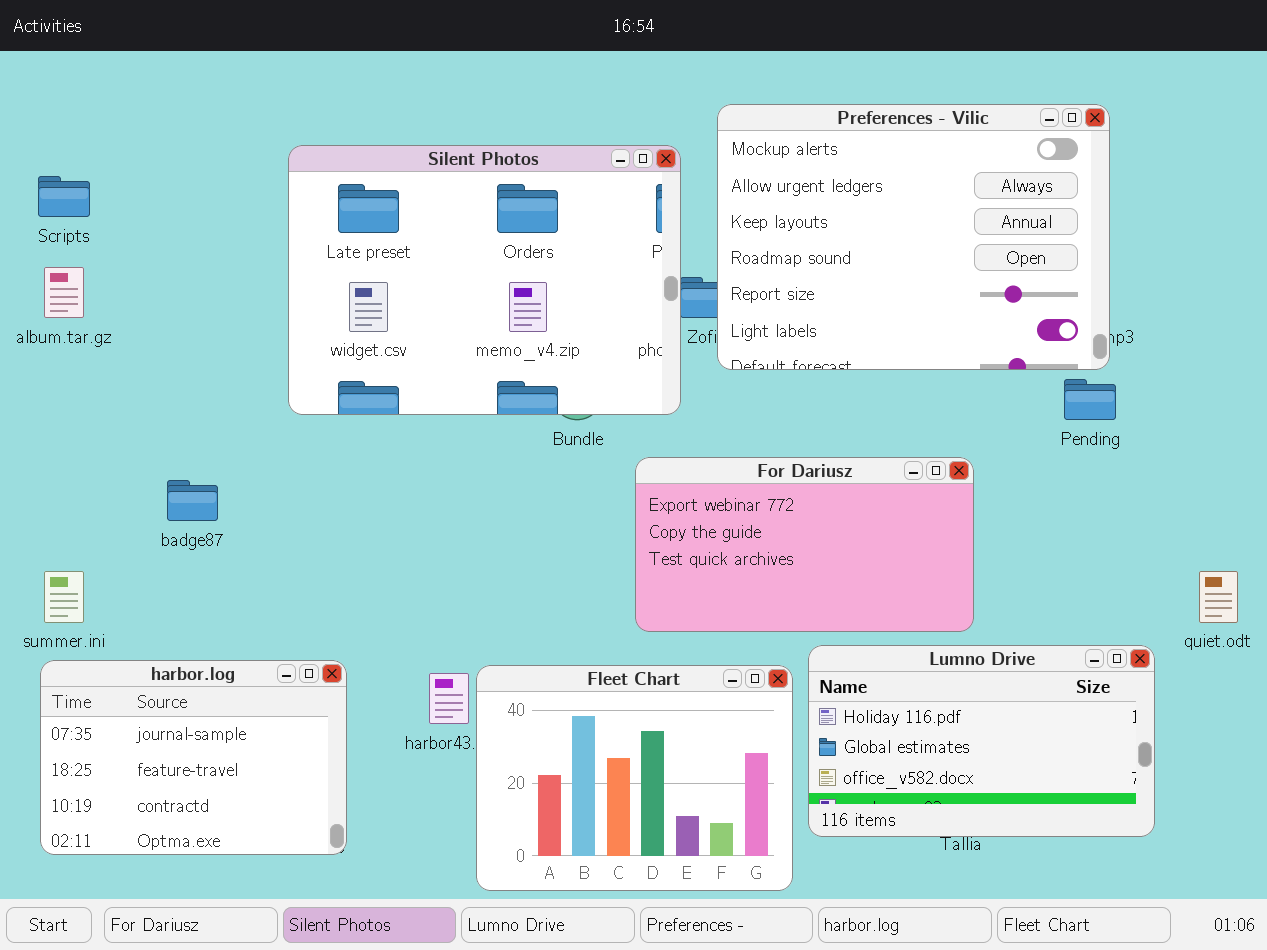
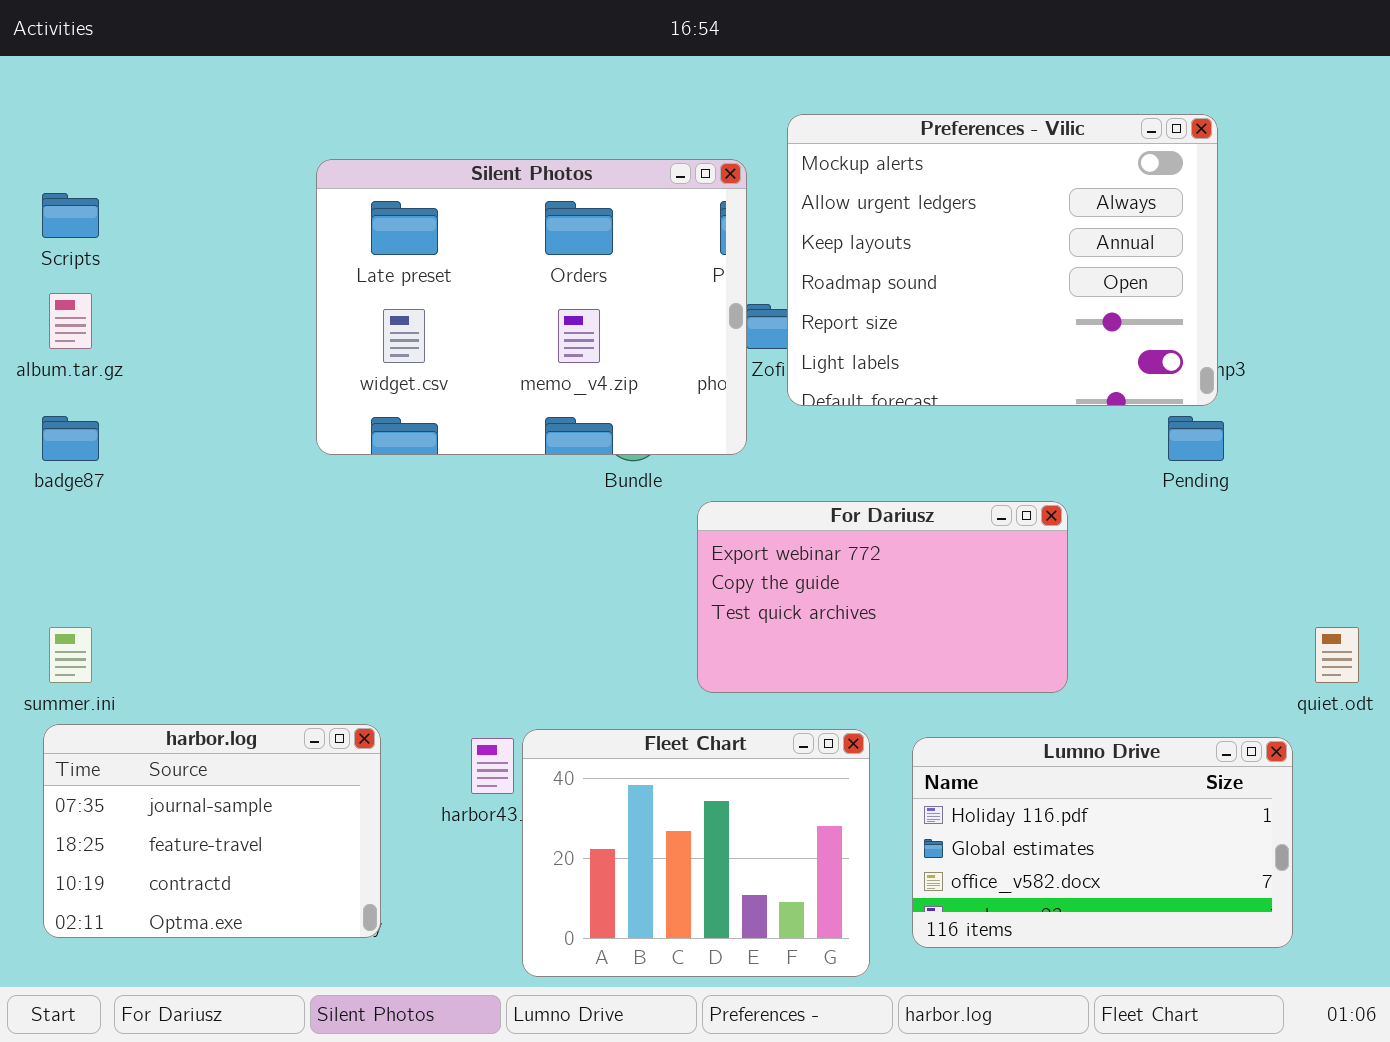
badge87: [167,480,218,521] -> [42,416,99,461], moved
Lumno Drive: [808,645,1155,837] -> [912,737,1293,948], moved

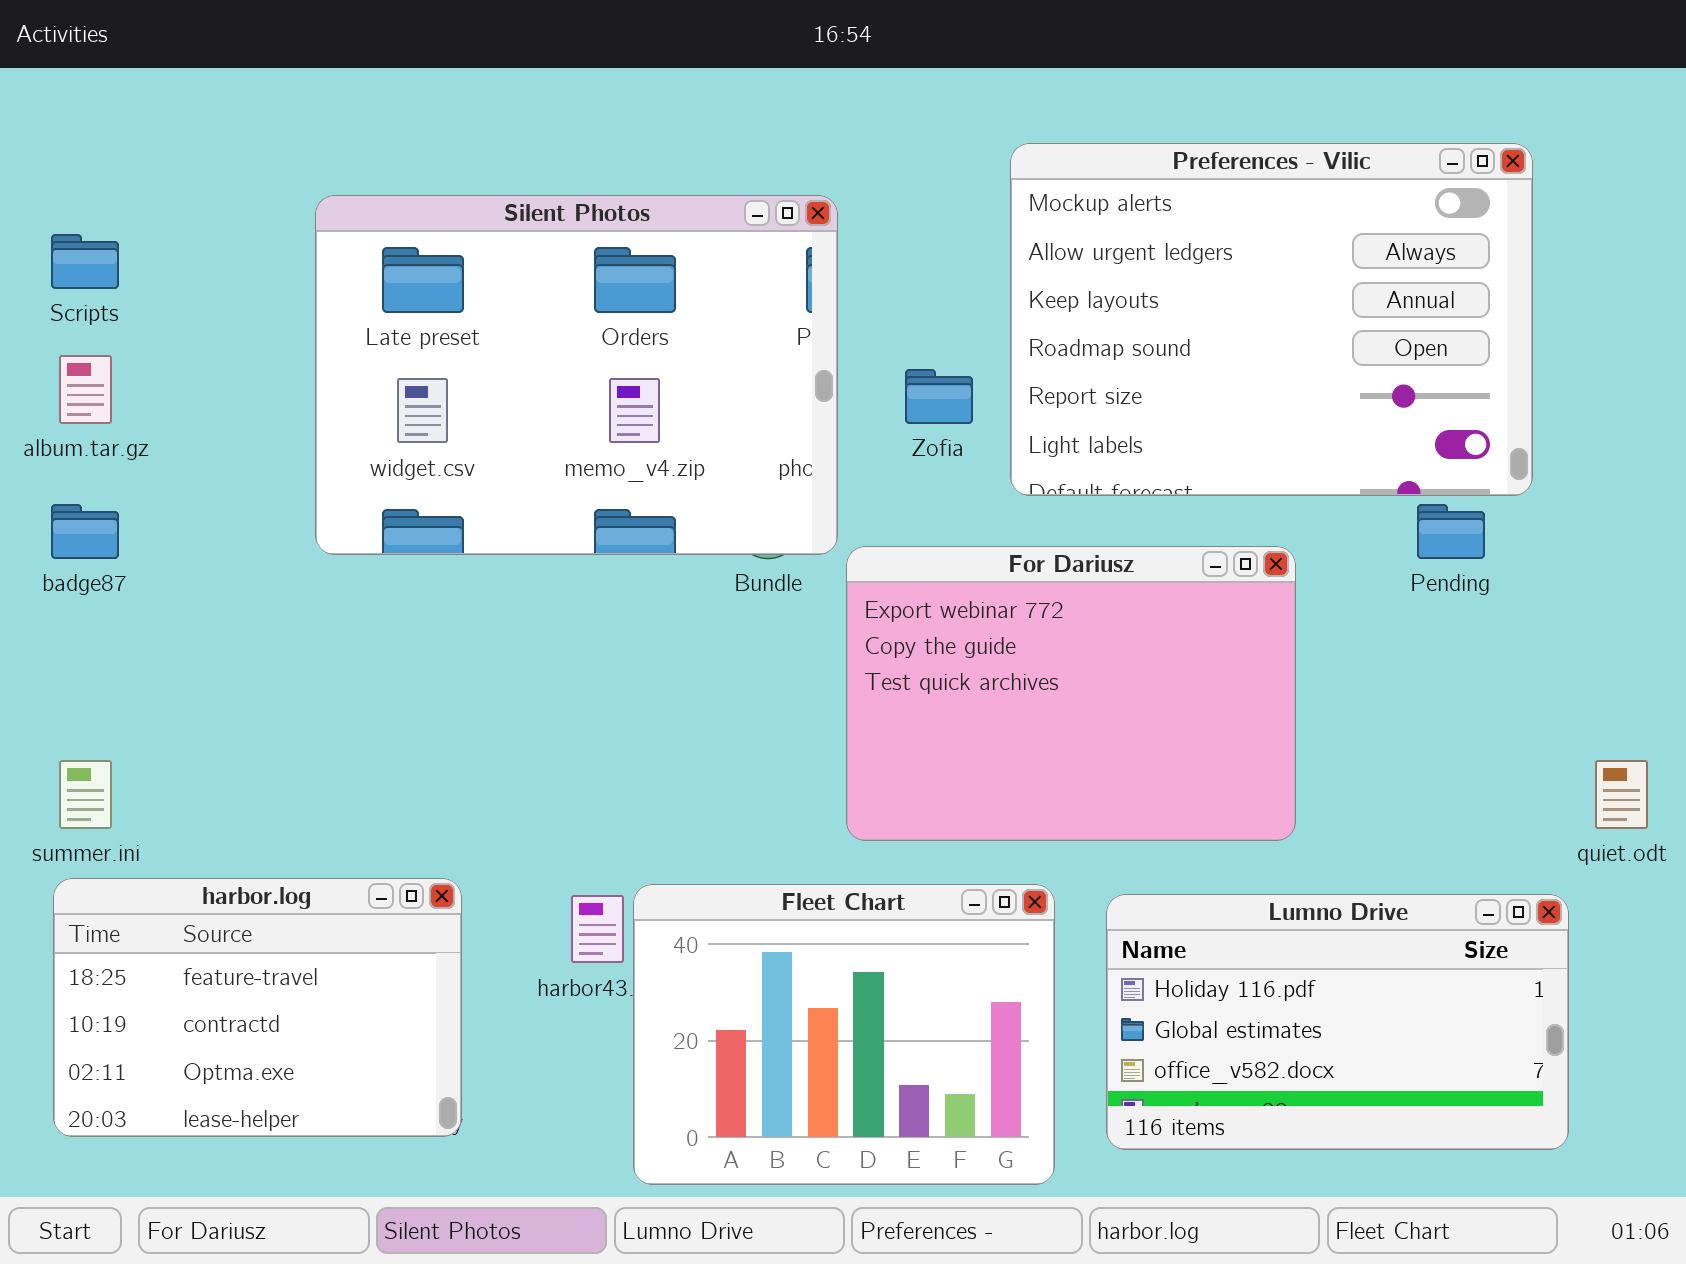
Preferences - Vilic: [787,114,1218,406] -> [1010,143,1533,496], moved
Silent Photos: [316,159,747,455] -> [315,195,838,555], moved
For Dariusz: [697,501,1068,693] -> [846,546,1296,841], resized
harbor.log: [43,724,381,938] -> [53,878,462,1137], scrolled down 1 row

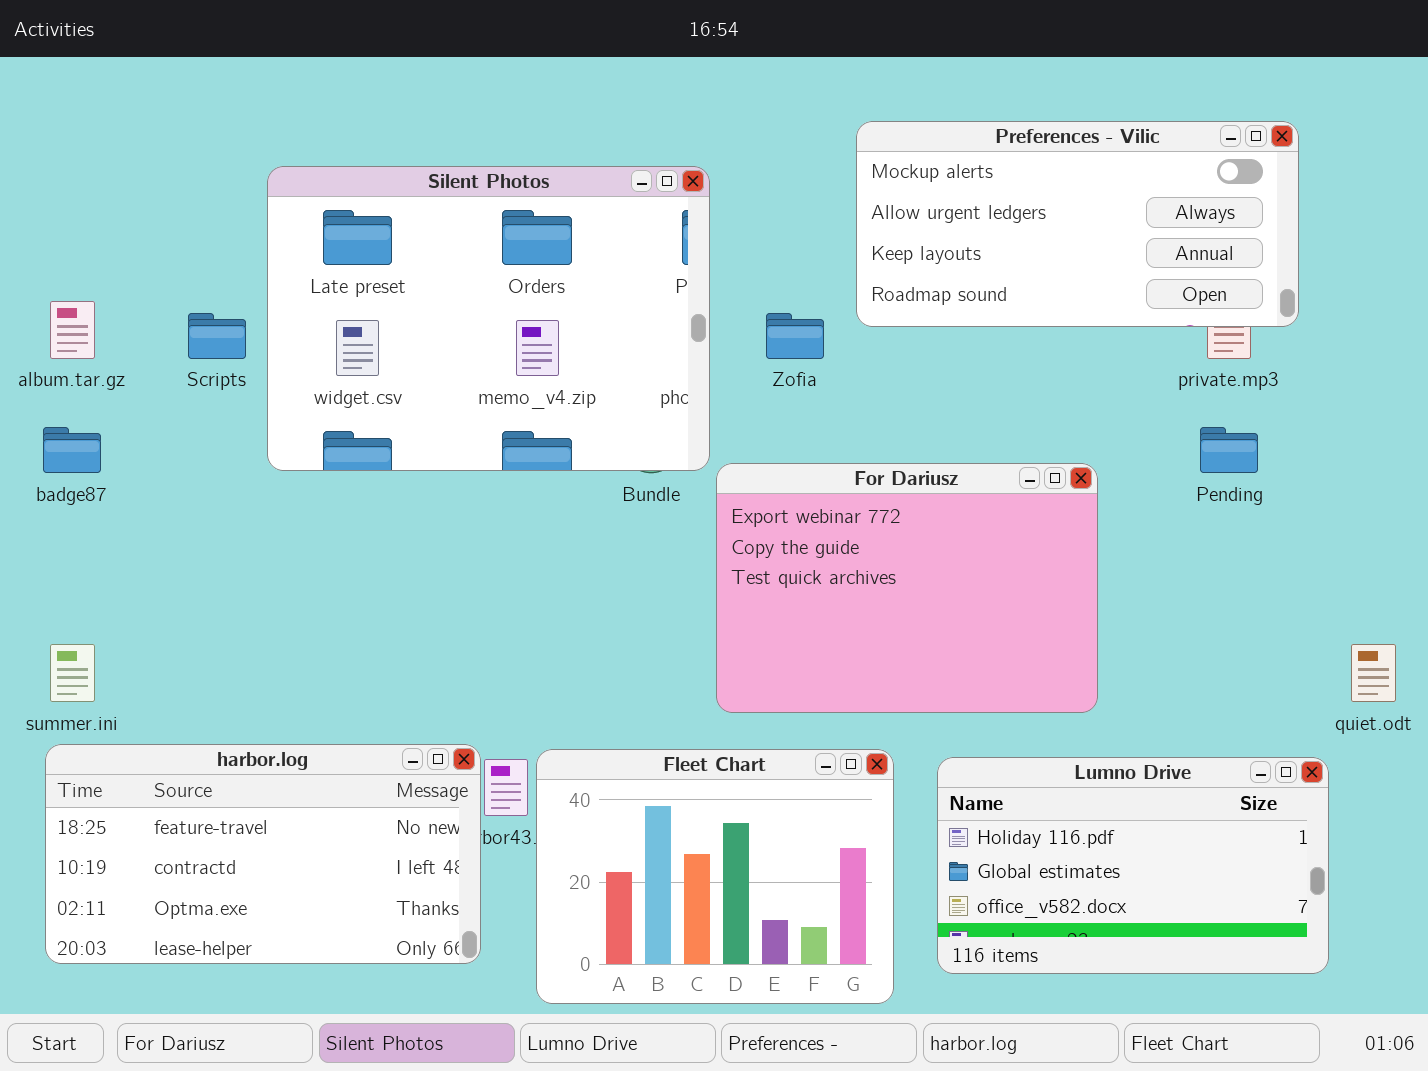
Preferences - Vilic: [1010,143,1533,496] -> [856,121,1299,327], resized
Scripts: [51,234,119,289] -> [188,313,246,359], moved
harbor.log: [53,878,462,1137] -> [45,744,481,964], resized

